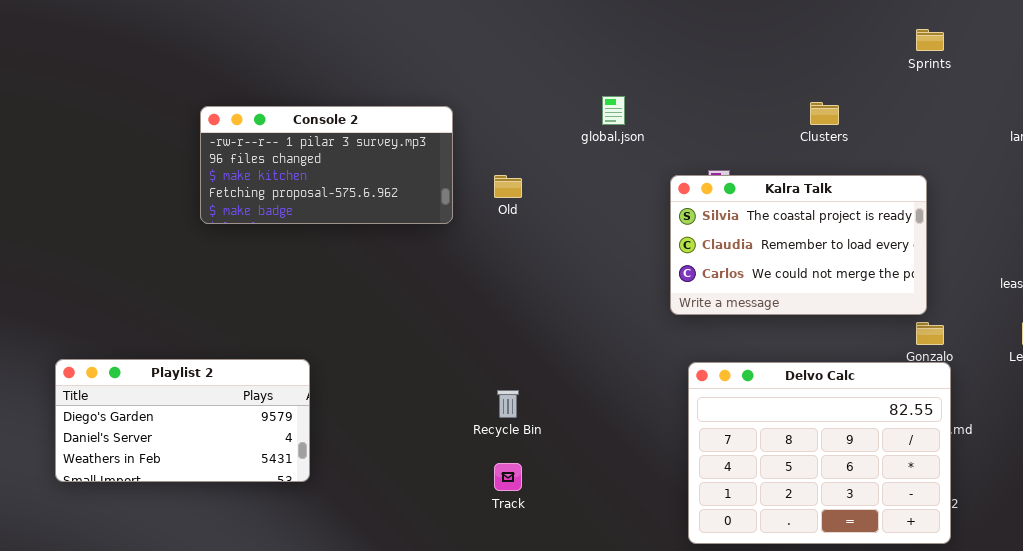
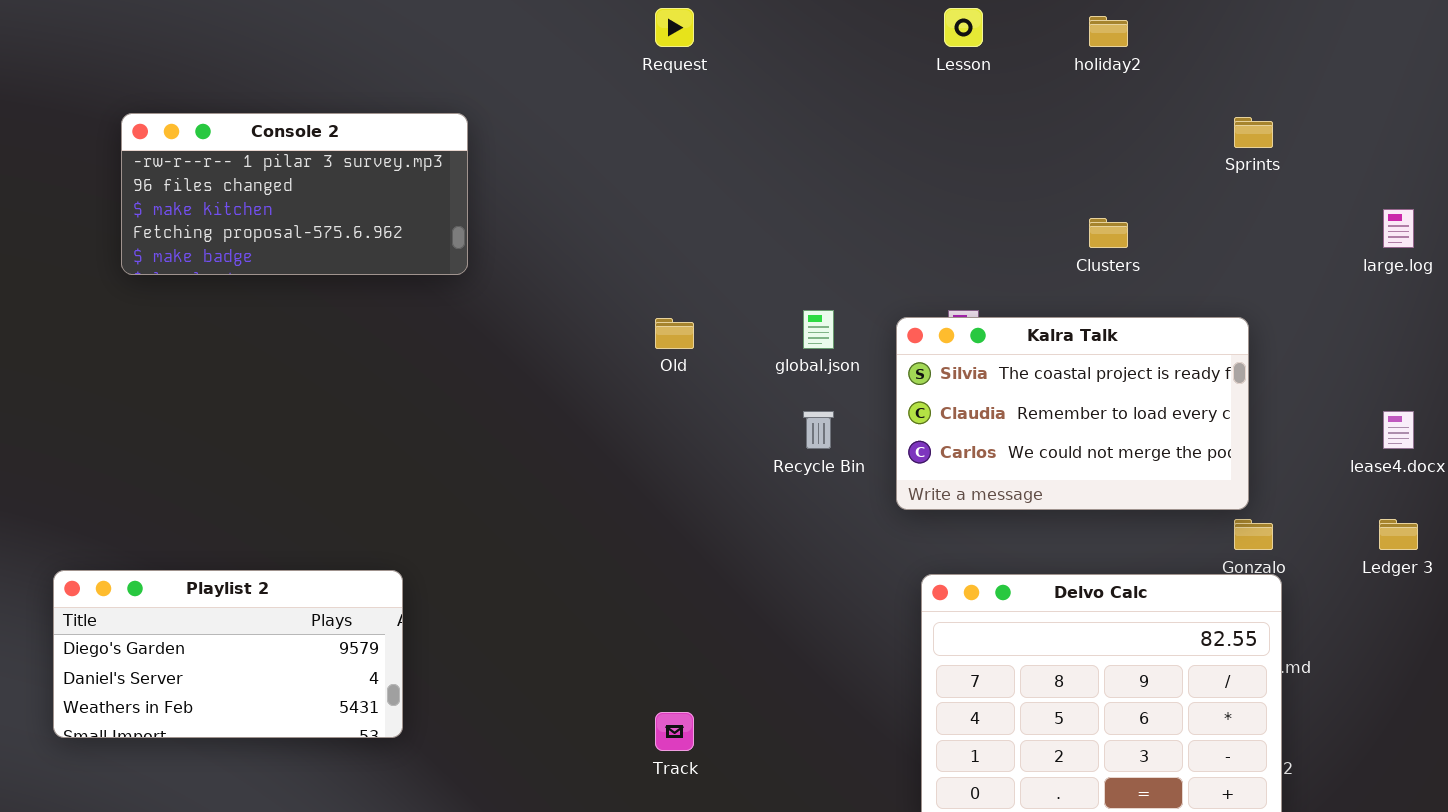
global.json: [602,96,625,125] -> [803,310,834,349], moved
Console 2: [200,106,453,224] -> [121,113,468,275], moved
Recycle Bin: [497,390,519,418] -> [803,411,834,449], moved

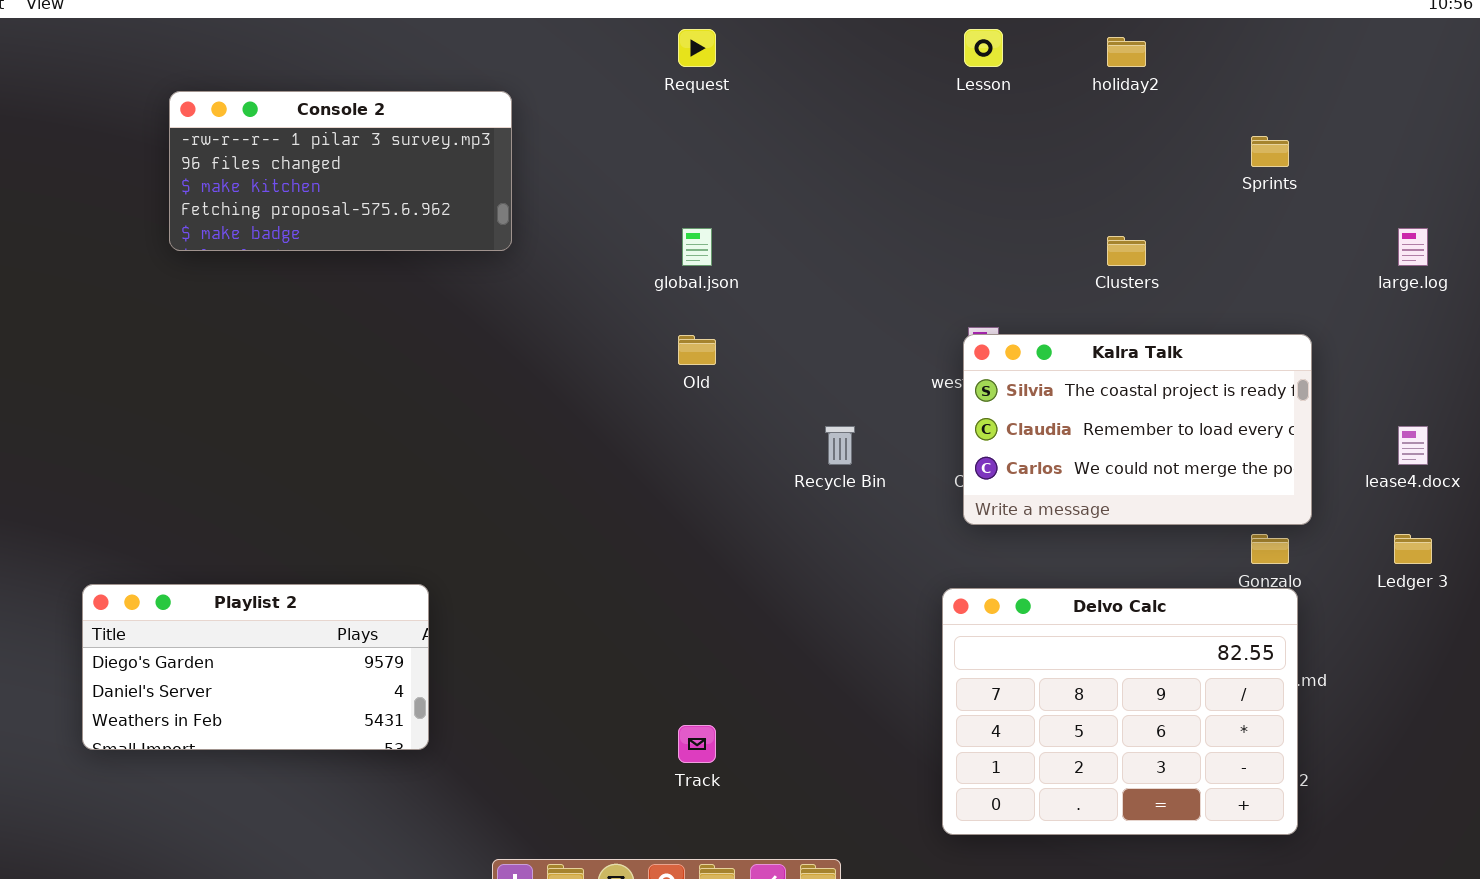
Console 2: [121,113,468,275] -> [169,91,512,251], moved
global.json: [803,310,834,349] -> [682,228,712,266], moved
Kalra Talk: [896,317,1249,510] -> [963,334,1312,525], moved

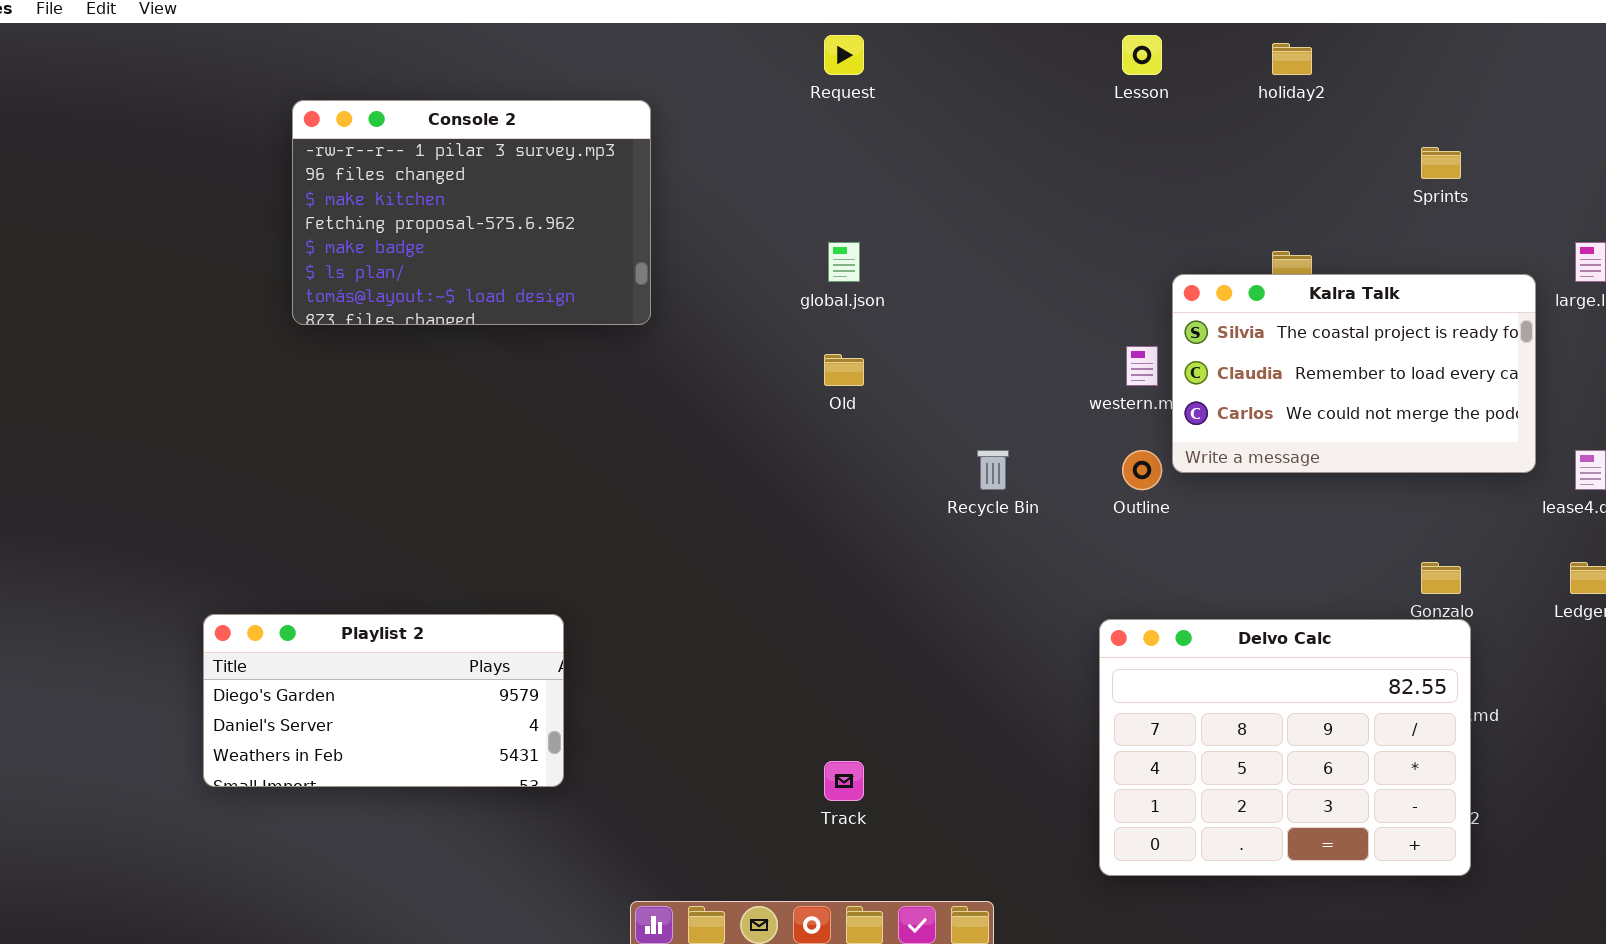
Console 2: [169,91,512,251] -> [292,100,651,325], resized
Kalra Talk: [963,334,1312,525] -> [1172,274,1536,473], moved

